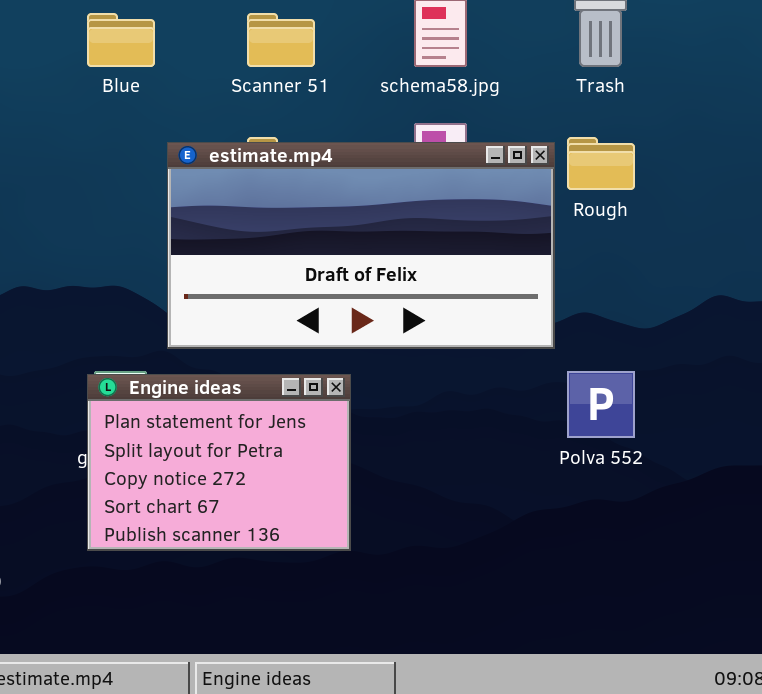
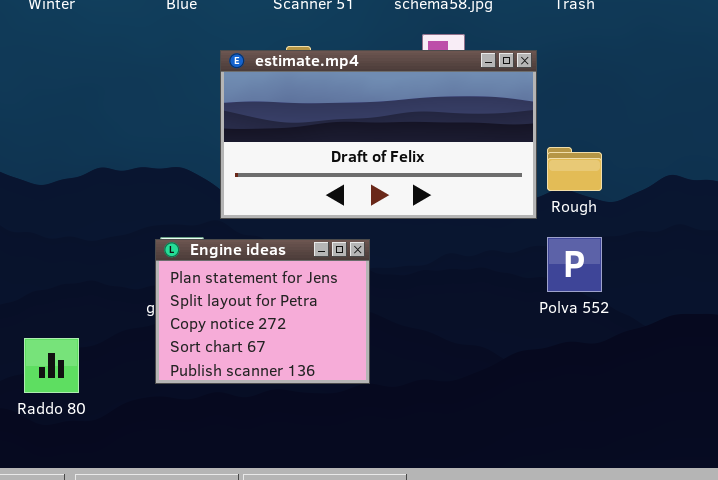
Rough: [567,137,635,190] -> [547,147,602,191], moved

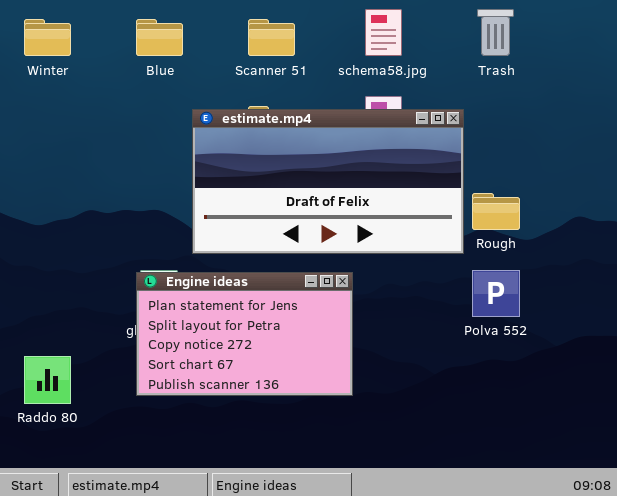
Engine ideas: [155,239,370,384] -> [136,272,353,396], resized

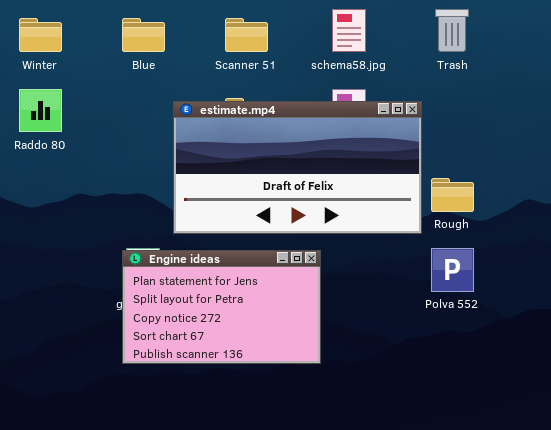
Raddo 80: [24,356,71,404] -> [19,89,62,132], moved

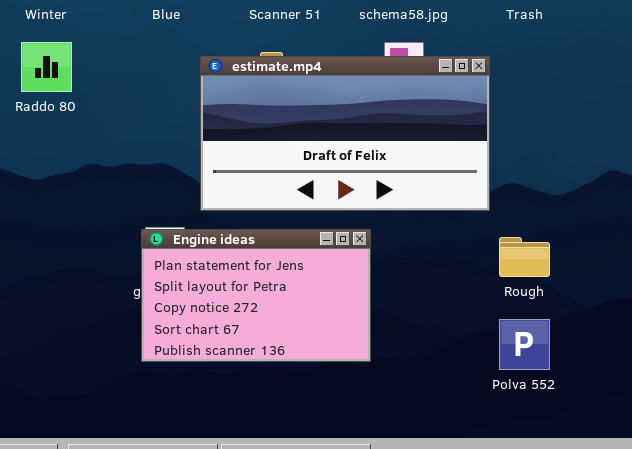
Rough: [431,178,474,212] -> [499,237,550,277], moved
Polva 552: [431,248,474,292] -> [499,319,550,370], moved

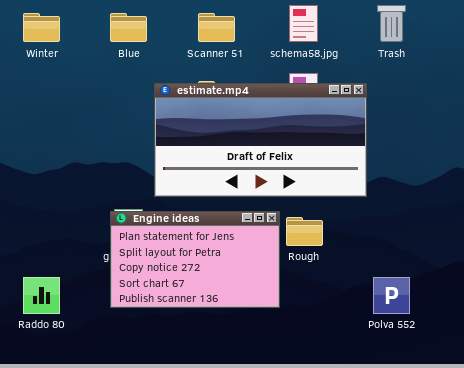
Raddo 80: [21,42,72,92] -> [23,277,60,314], moved
Rough: [499,237,550,277] -> [286,217,323,246], moved

